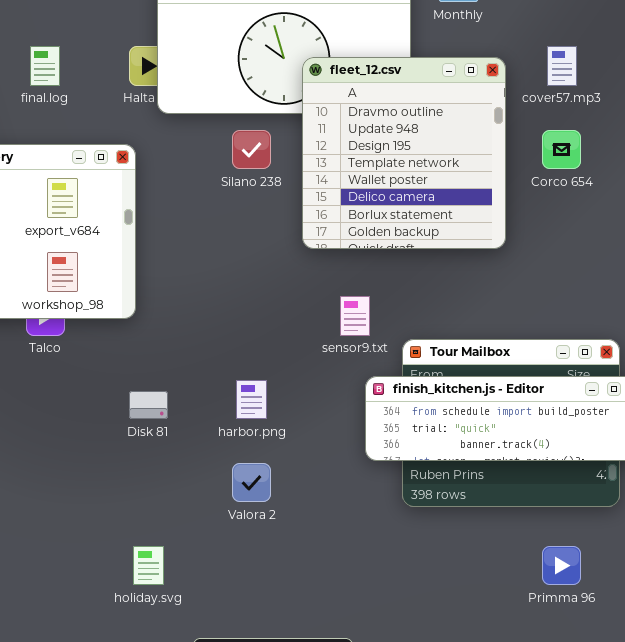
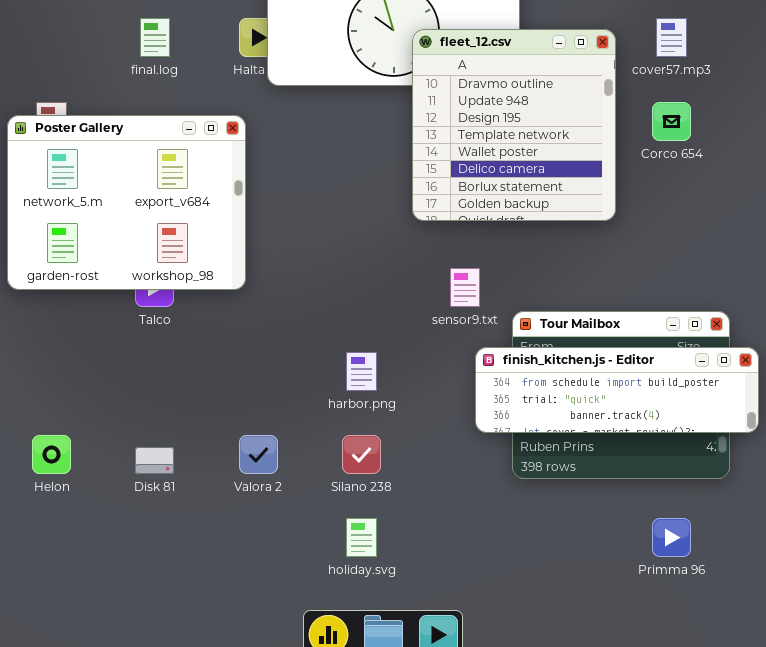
Silano 238: [232,130,271,169] -> [342,435,381,474], moved
Disk 81: [129,391,168,419] -> [135,447,174,474], moved
Valora 2: [232,463,271,502] -> [239,435,278,474], moved
holiday.svg: [133,546,164,585] -> [346,518,377,557], moved

